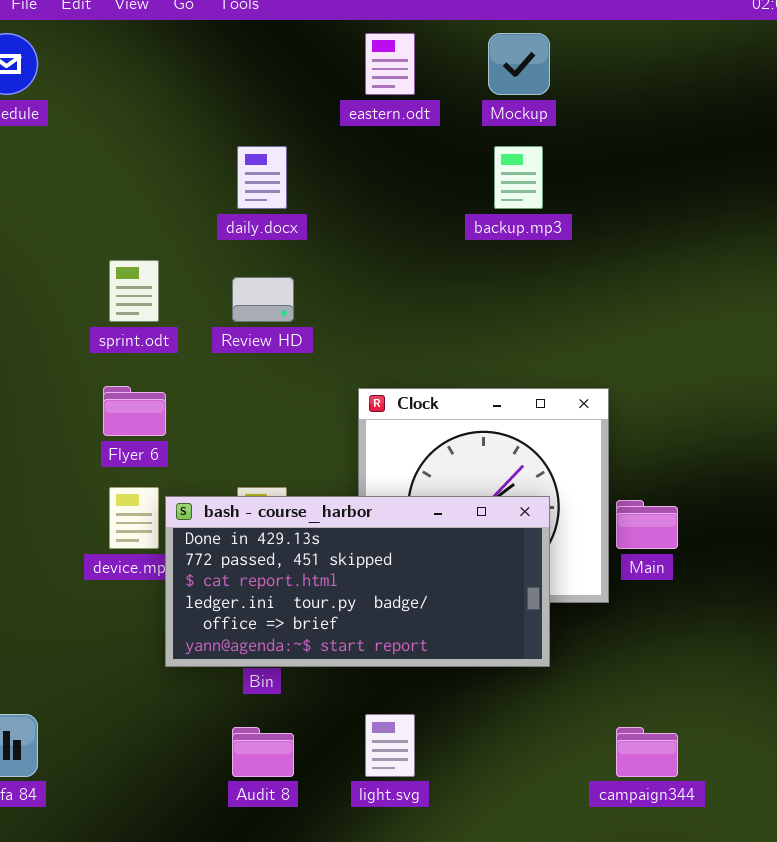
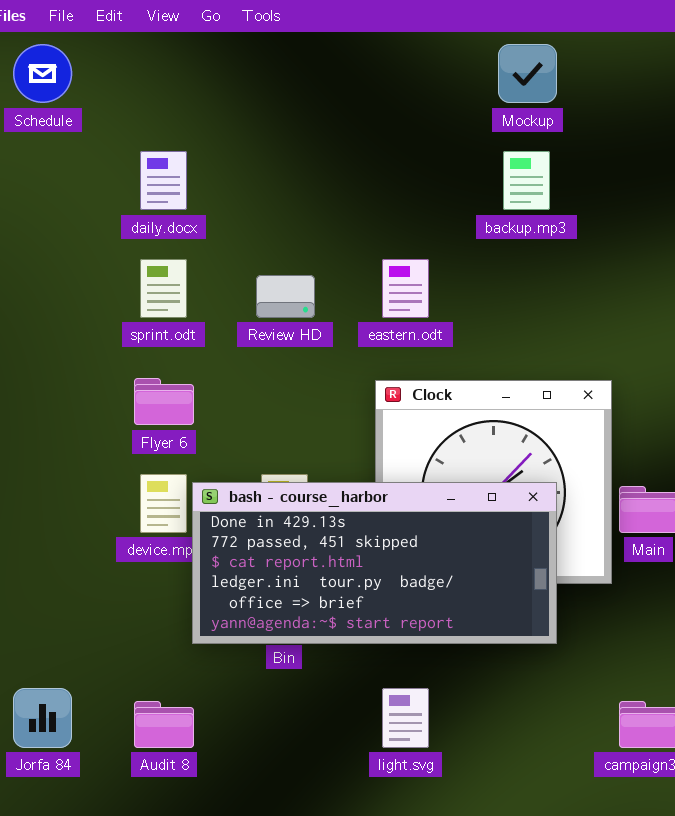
eastern.odt: [365,33,415,95] -> [382,259,429,318], moved
daily.docx: [237,146,287,209] -> [140,151,187,210], moved
Audit 8: [232,727,294,777] -> [134,701,194,748], moved

